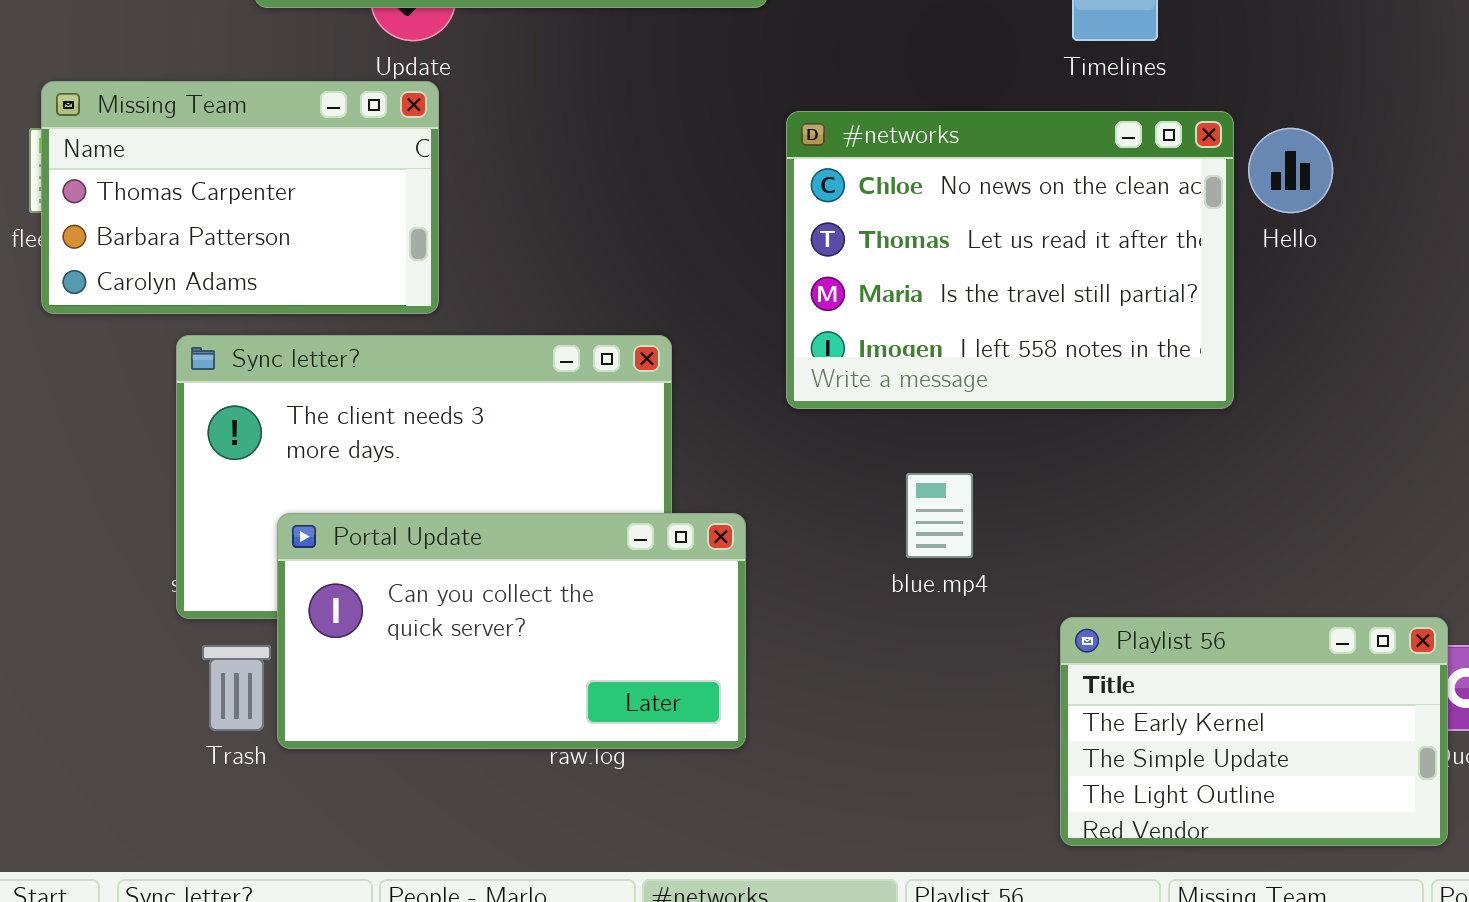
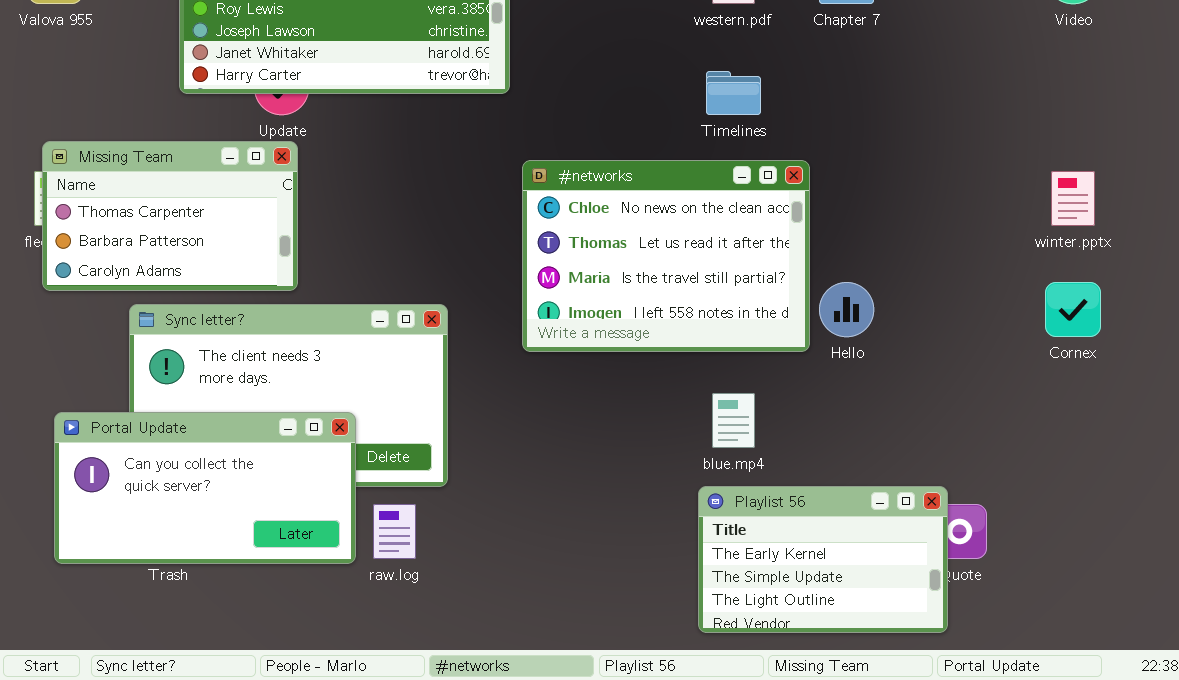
Hello: [1248,128,1333,213] -> [819,282,874,337], moved
blue.mp4: [906,473,973,558] -> [712,393,755,448], moved
Portal Update: [277,513,746,749] -> [54,412,356,564], moved

